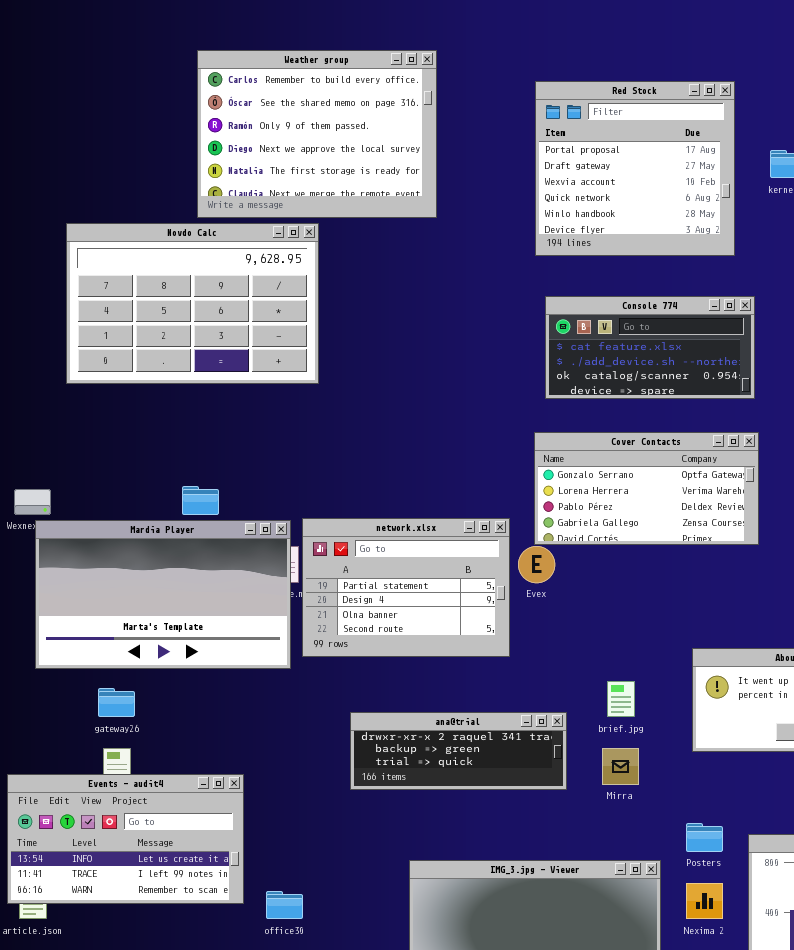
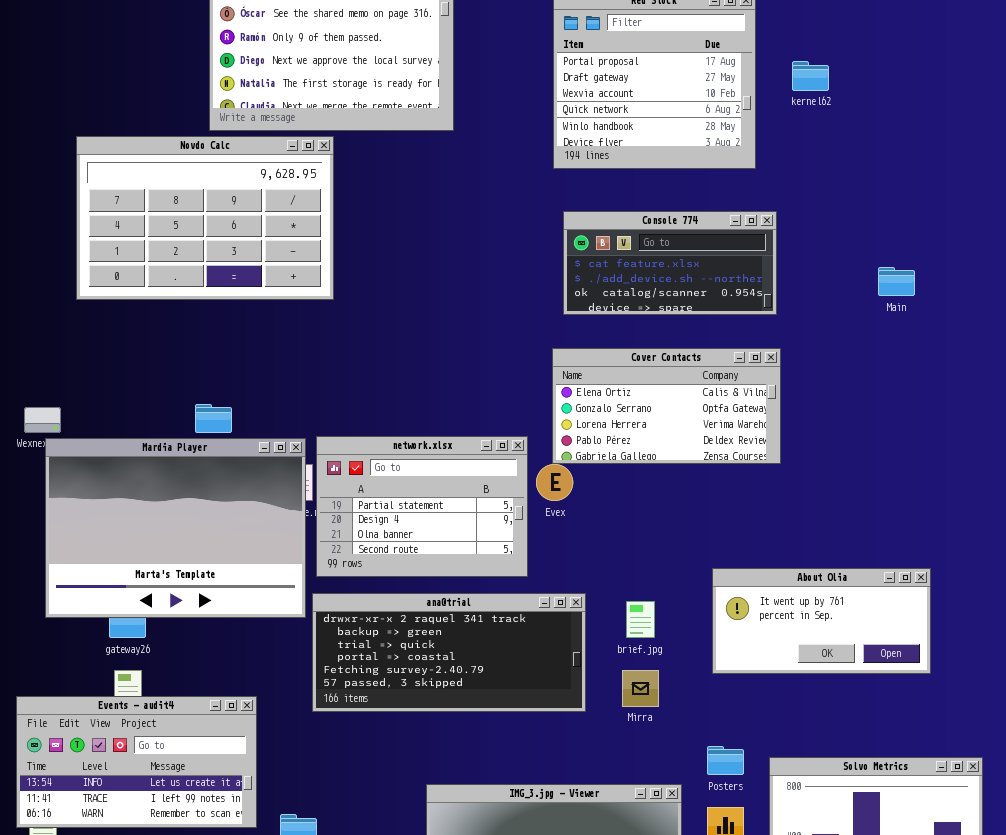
Cover Contacts: [534,432,759,545] -> [552,348,781,464], scrolled up 1 row
Mardia Player: [35,520,291,669] -> [45,438,306,618], resized
ana@trial: [350,712,567,790] -> [312,593,586,712], resized

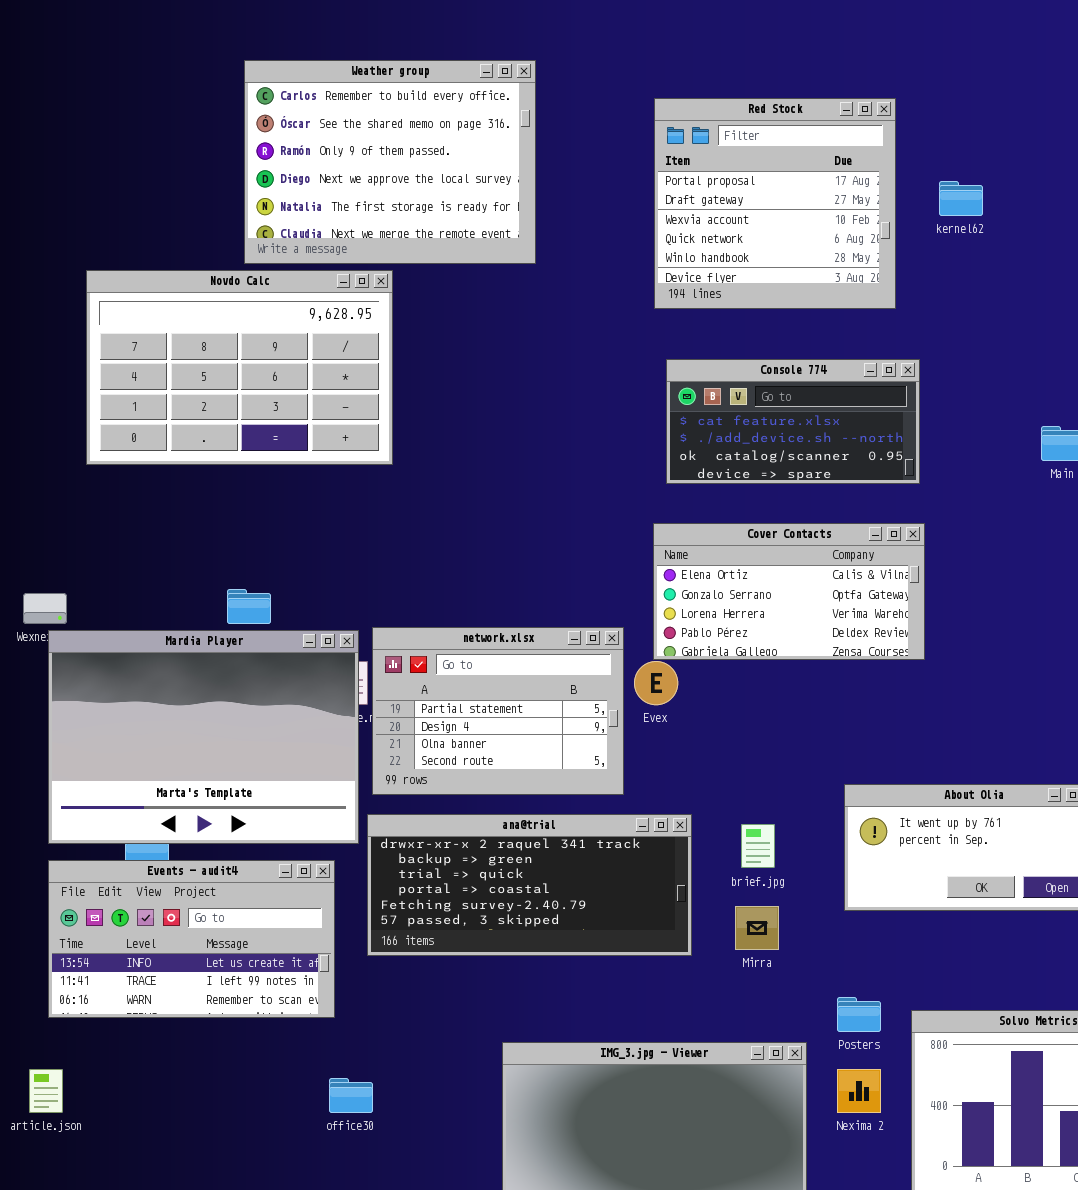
Events - audit4: [16,696,257,828] -> [48,860,335,1018], moved

